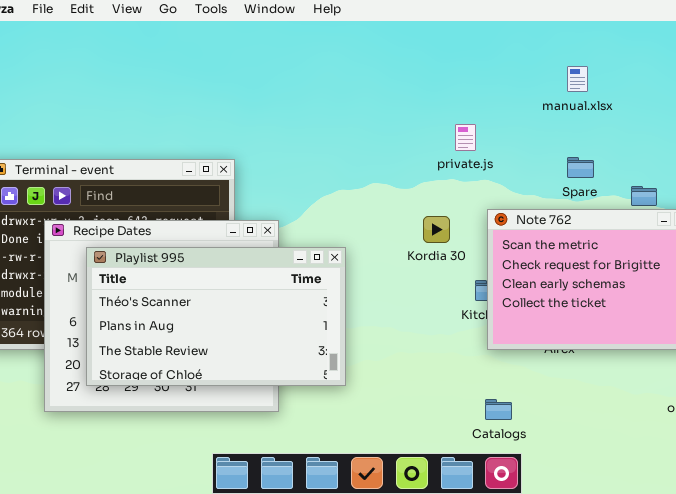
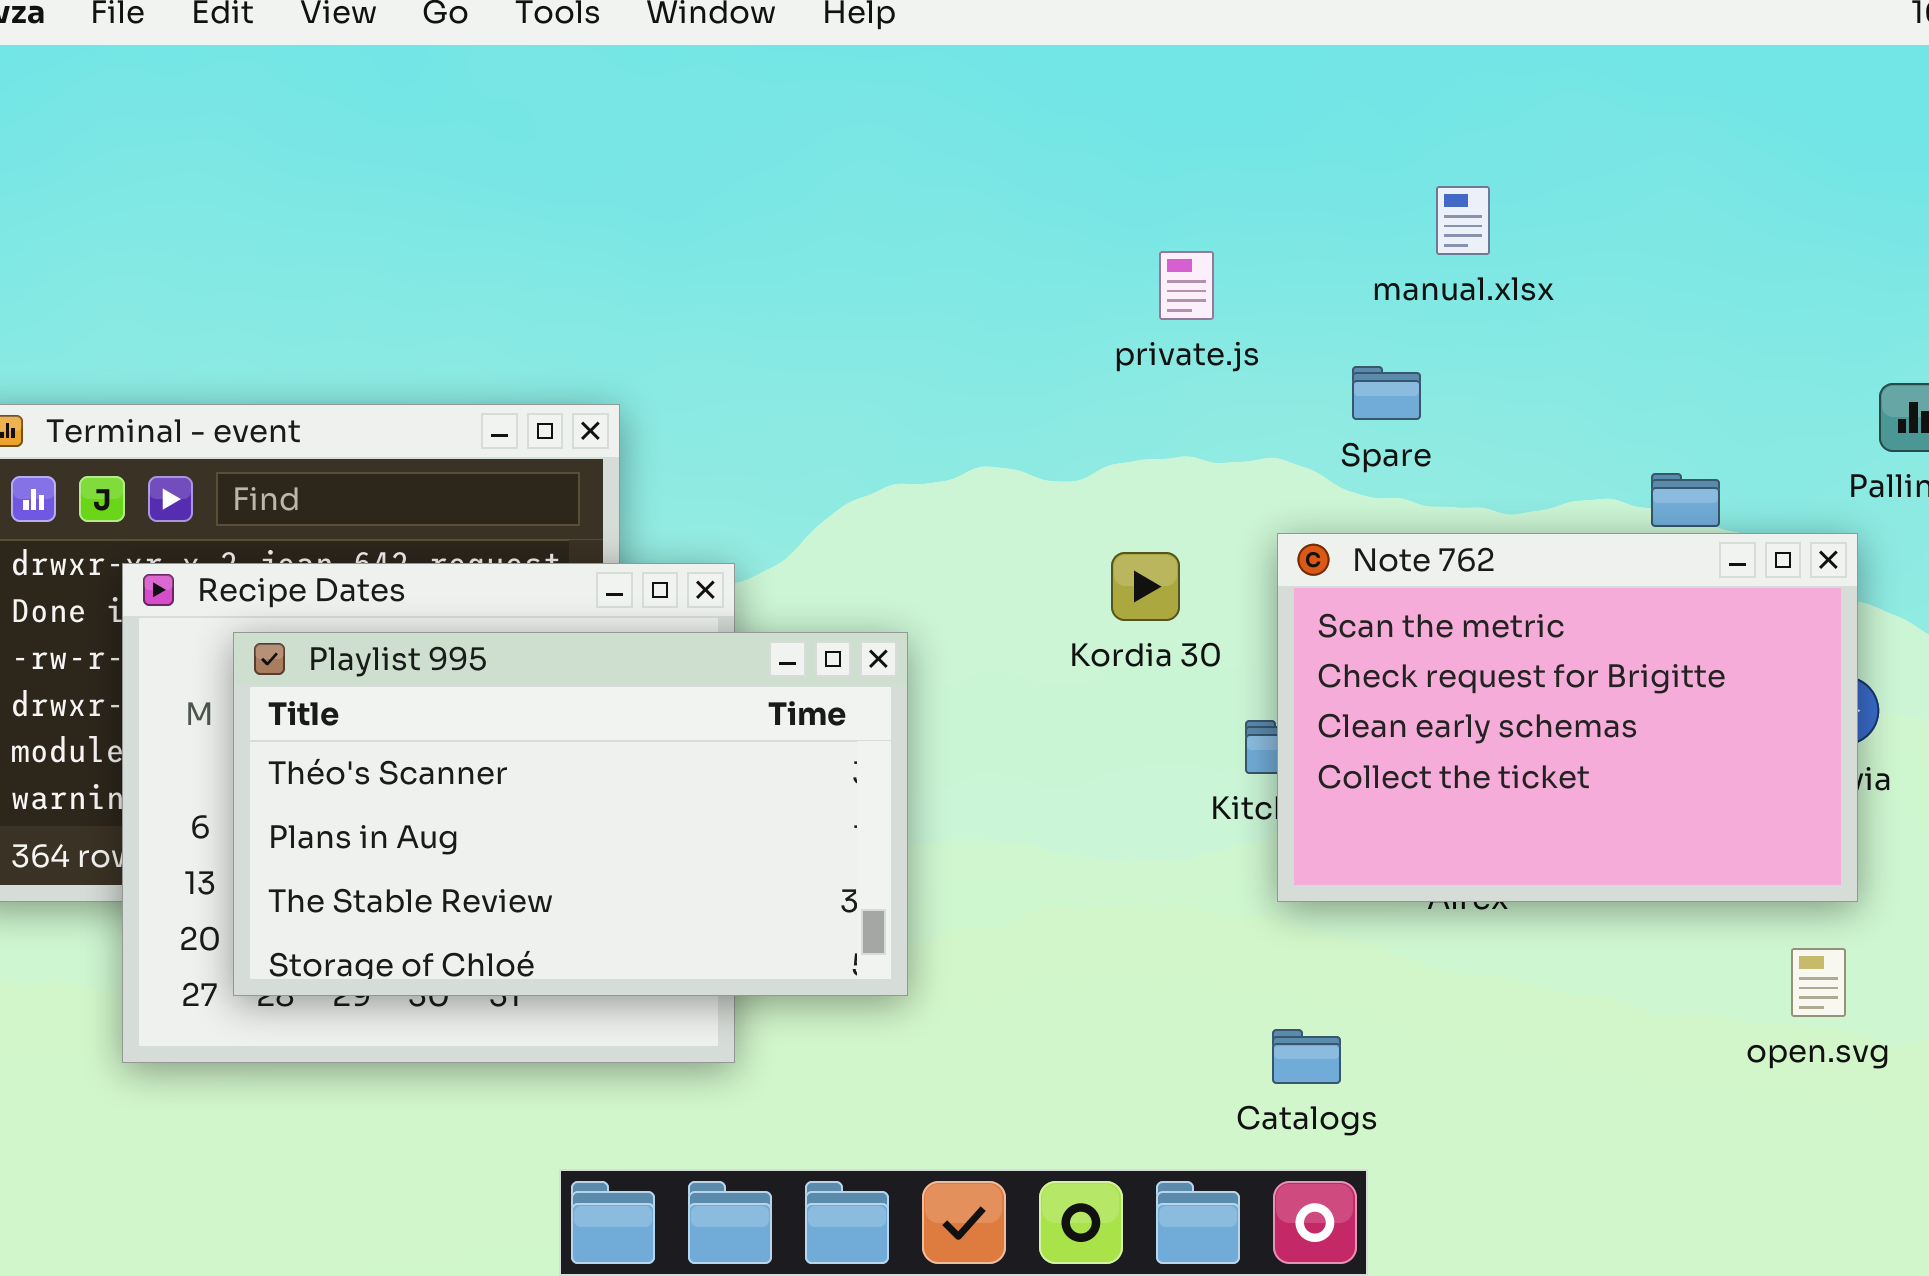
manual.xlsx: [567,66,588,92] -> [1436,186,1490,255], moved
private.js: [455,124,476,151] -> [1159,251,1214,320], moved
Spare: [567,157,594,178] -> [1352,366,1421,420], moved

